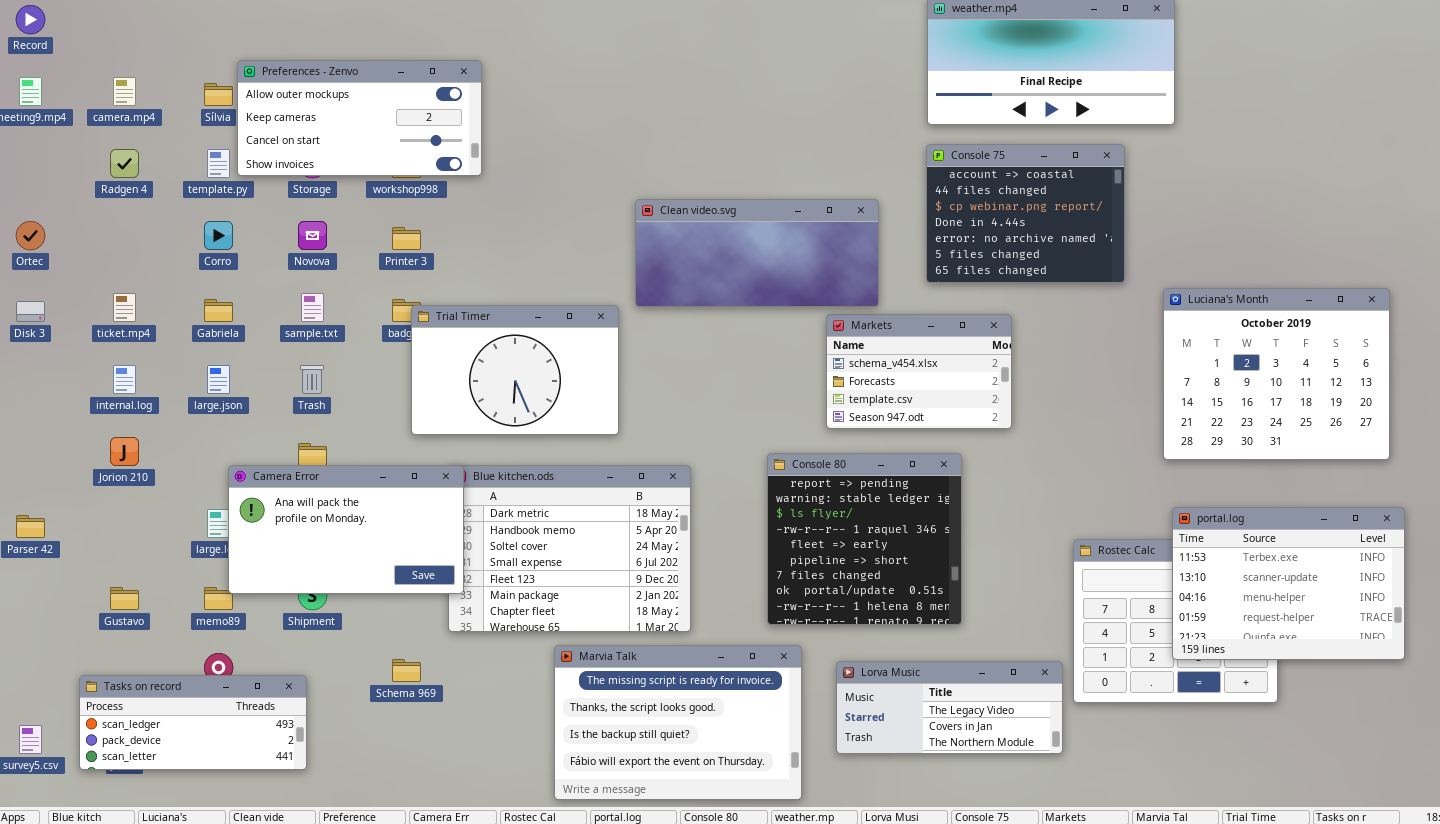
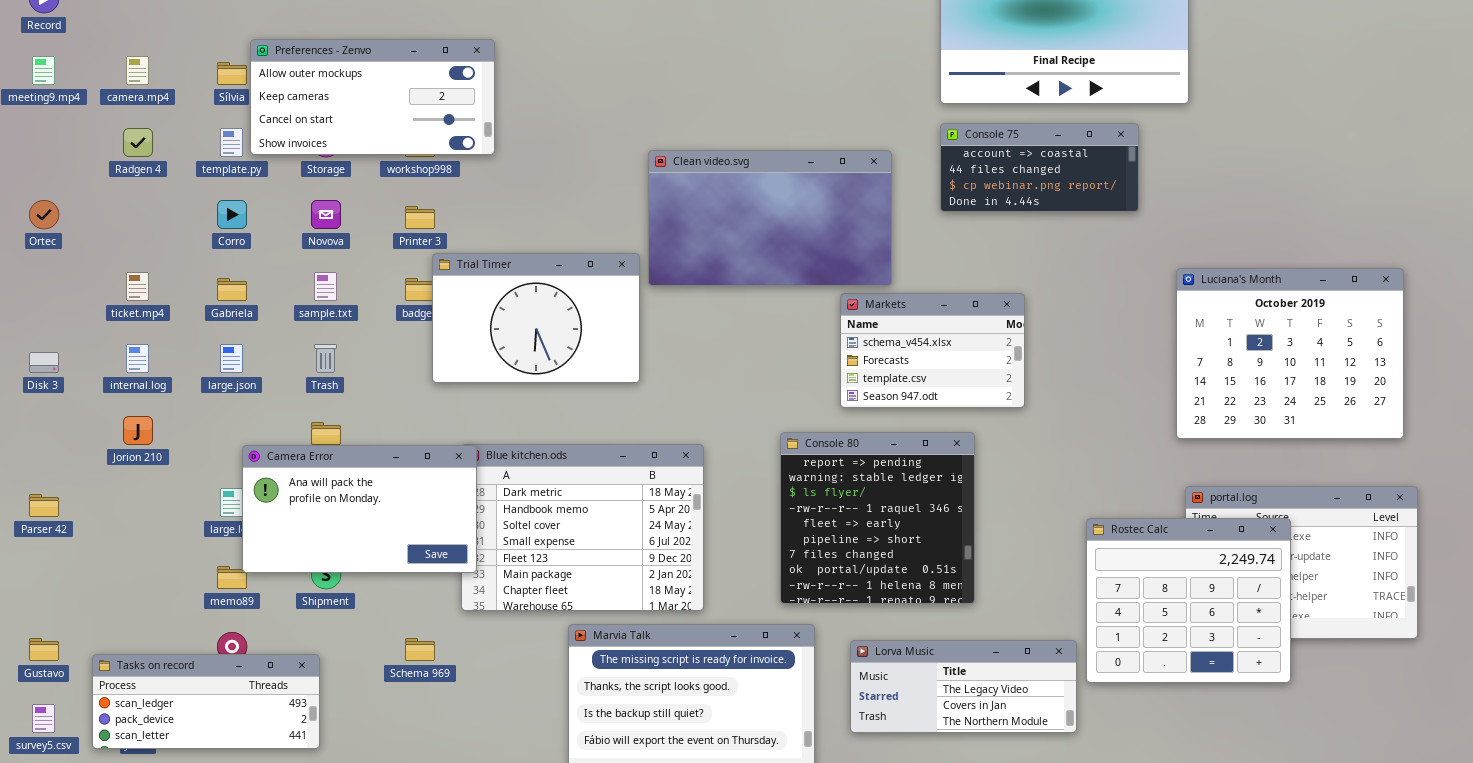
Console 75: [926,144,1125,283] -> [940,123,1139,212], resized
Clean video.svg: [635,199,879,307] -> [648,150,892,286], resized
Disk 3: [16,301,45,322] -> [29,352,59,373], moved
Trial Timer: [411,305,619,435] -> [432,253,640,383], moved
Rostec Calc: [1073,539,1278,703] -> [1086,518,1291,683], raised
Gustavo: [110,587,139,610] -> [29,638,59,661], moved

